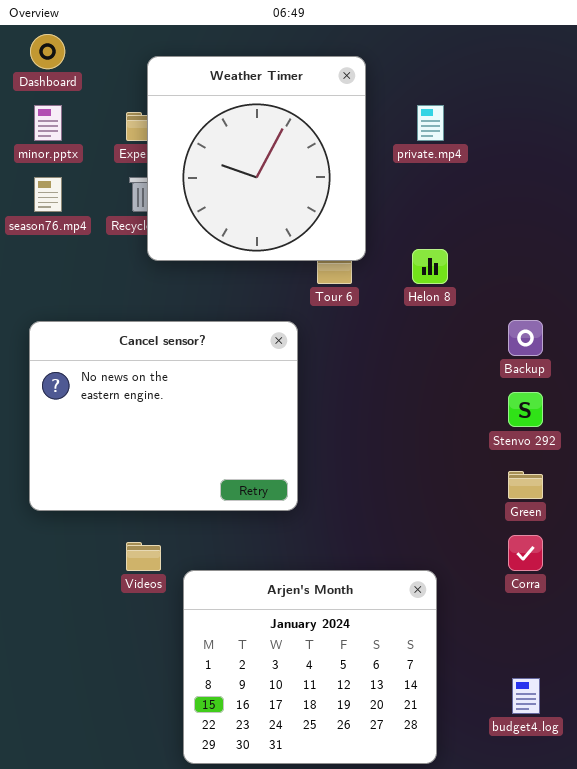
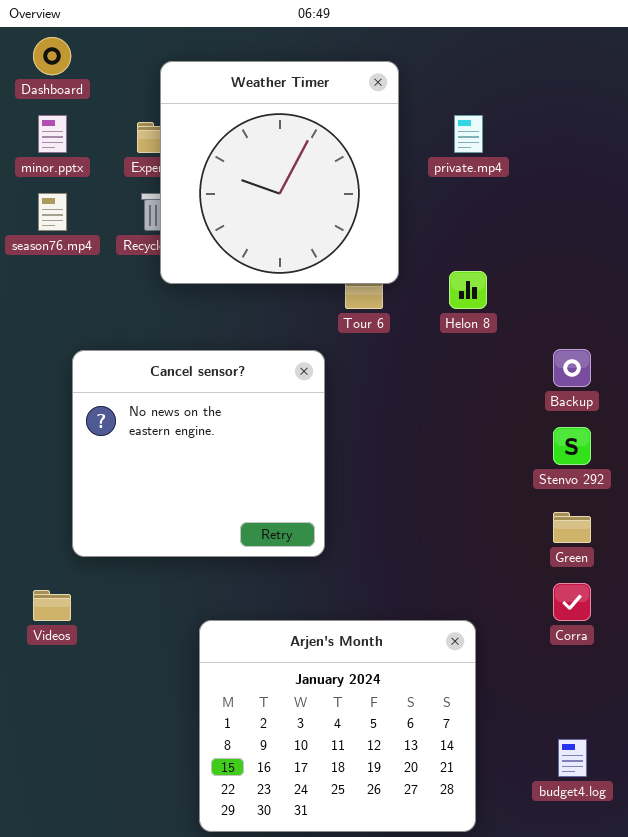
Cancel sensor?: [29,321,298,511] -> [72,350,325,557], resized
Videos: [126,542,161,571] -> [33,590,71,621], moved

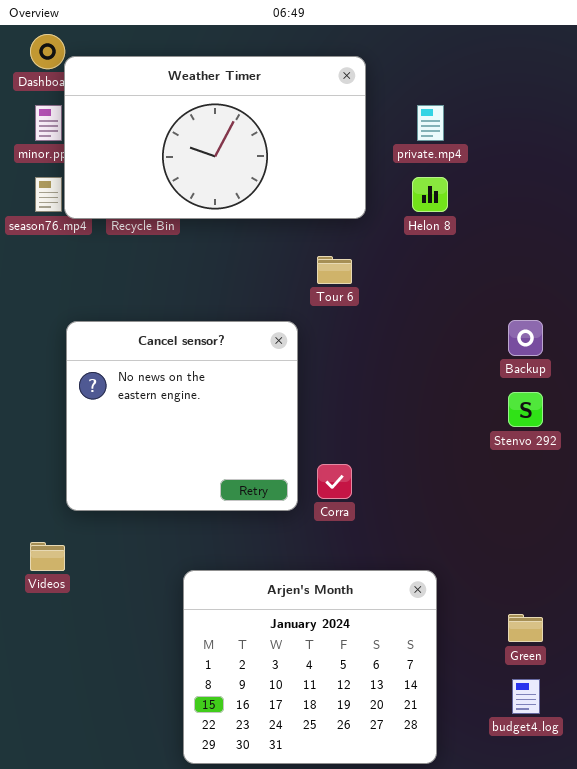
Weather Timer: [160,61,399,284] -> [64,56,366,219], resized
Helon 8: [449,271,487,309] -> [412,177,448,212], moved
Green: [553,512,591,543] -> [508,614,543,642], moved
Corra: [553,583,591,621] -> [317,464,352,499], moved

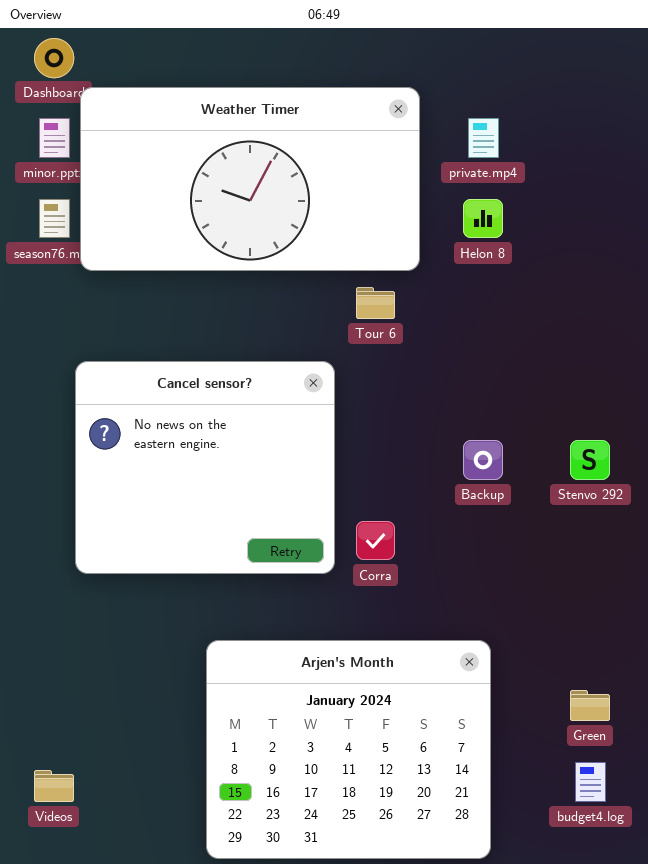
Weather Timer: [64,56,366,219] -> [80,87,420,271], moved
Backup: [508,320,543,356] -> [463,440,503,480], moved
Videos: [30,542,65,571] -> [34,770,74,802], moved

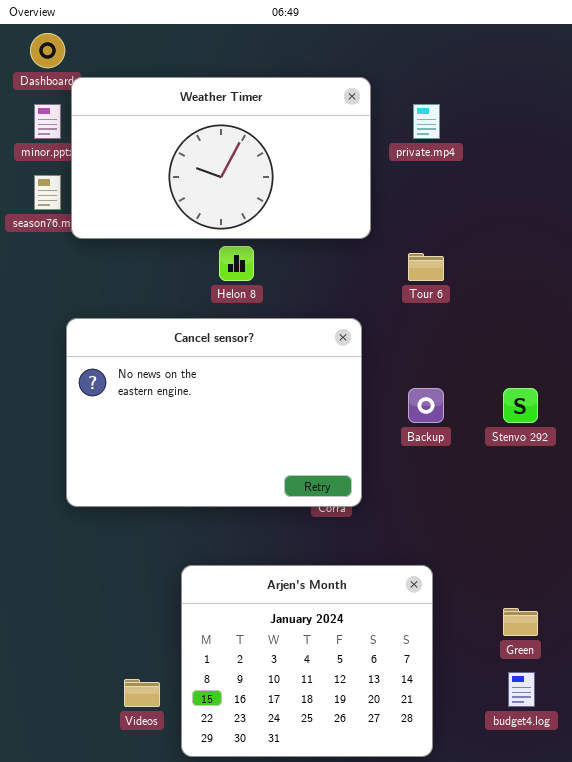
Helon 8: [463,199,503,238] -> [219,246,254,281], moved
Tour 6: [356,287,395,319] -> [408,253,444,281], moved
Cancel sensor?: [75,361,335,574] -> [66,318,362,507], resized
Videos: [34,770,74,802] -> [124,679,160,707], moved

